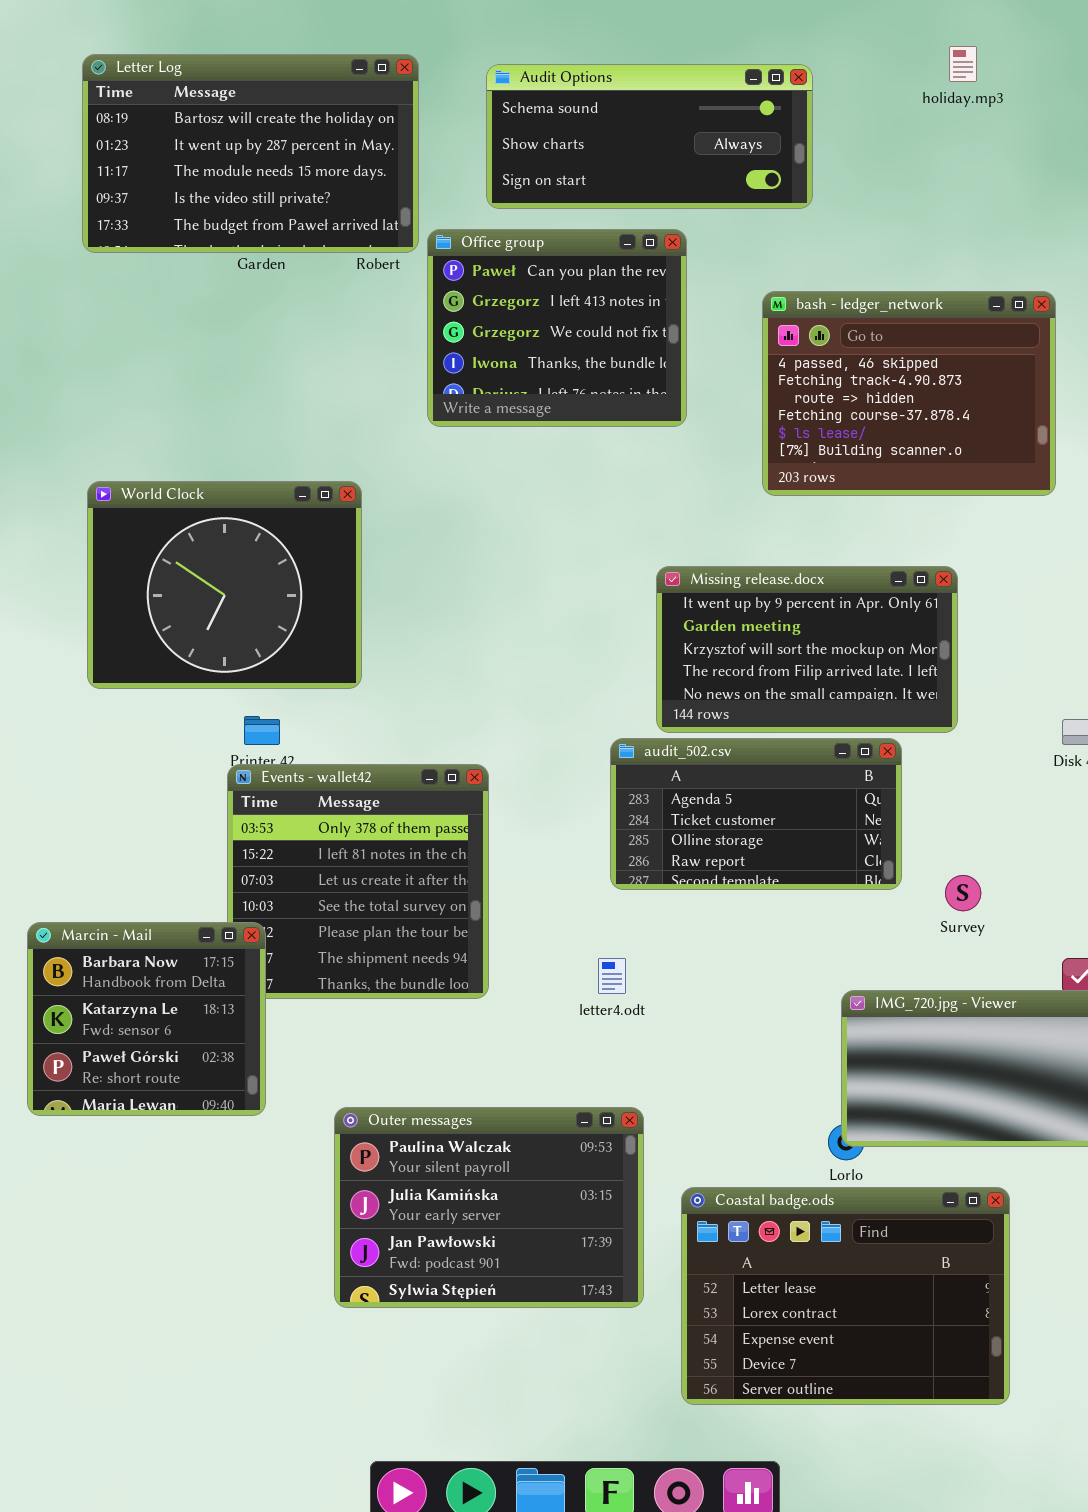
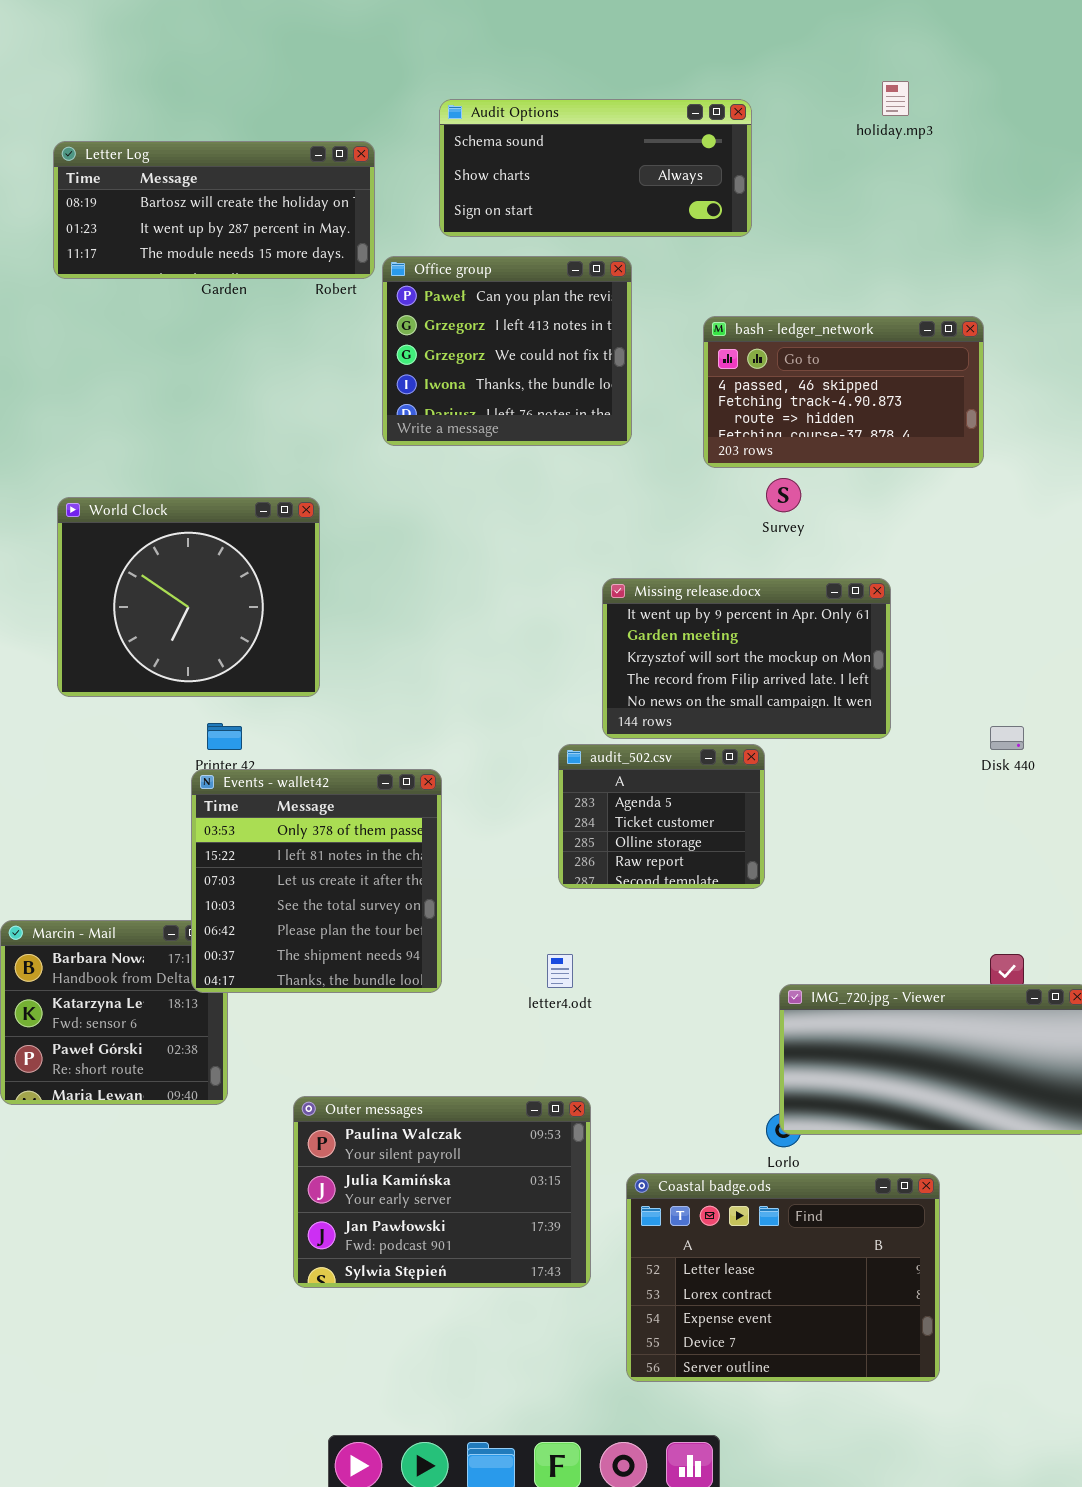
Letter Log: [82,54,419,253] -> [53,141,375,279], resized
bash - ledger_network: [762,291,1056,496] -> [703,316,984,468], resized
audit_502.csv: [610,738,902,890] -> [558,744,765,889], resized
Events - wallet42: [227,764,489,999] -> [191,769,442,993], raised
Survey: [945,875,981,911] -> [766,478,801,512], moved

